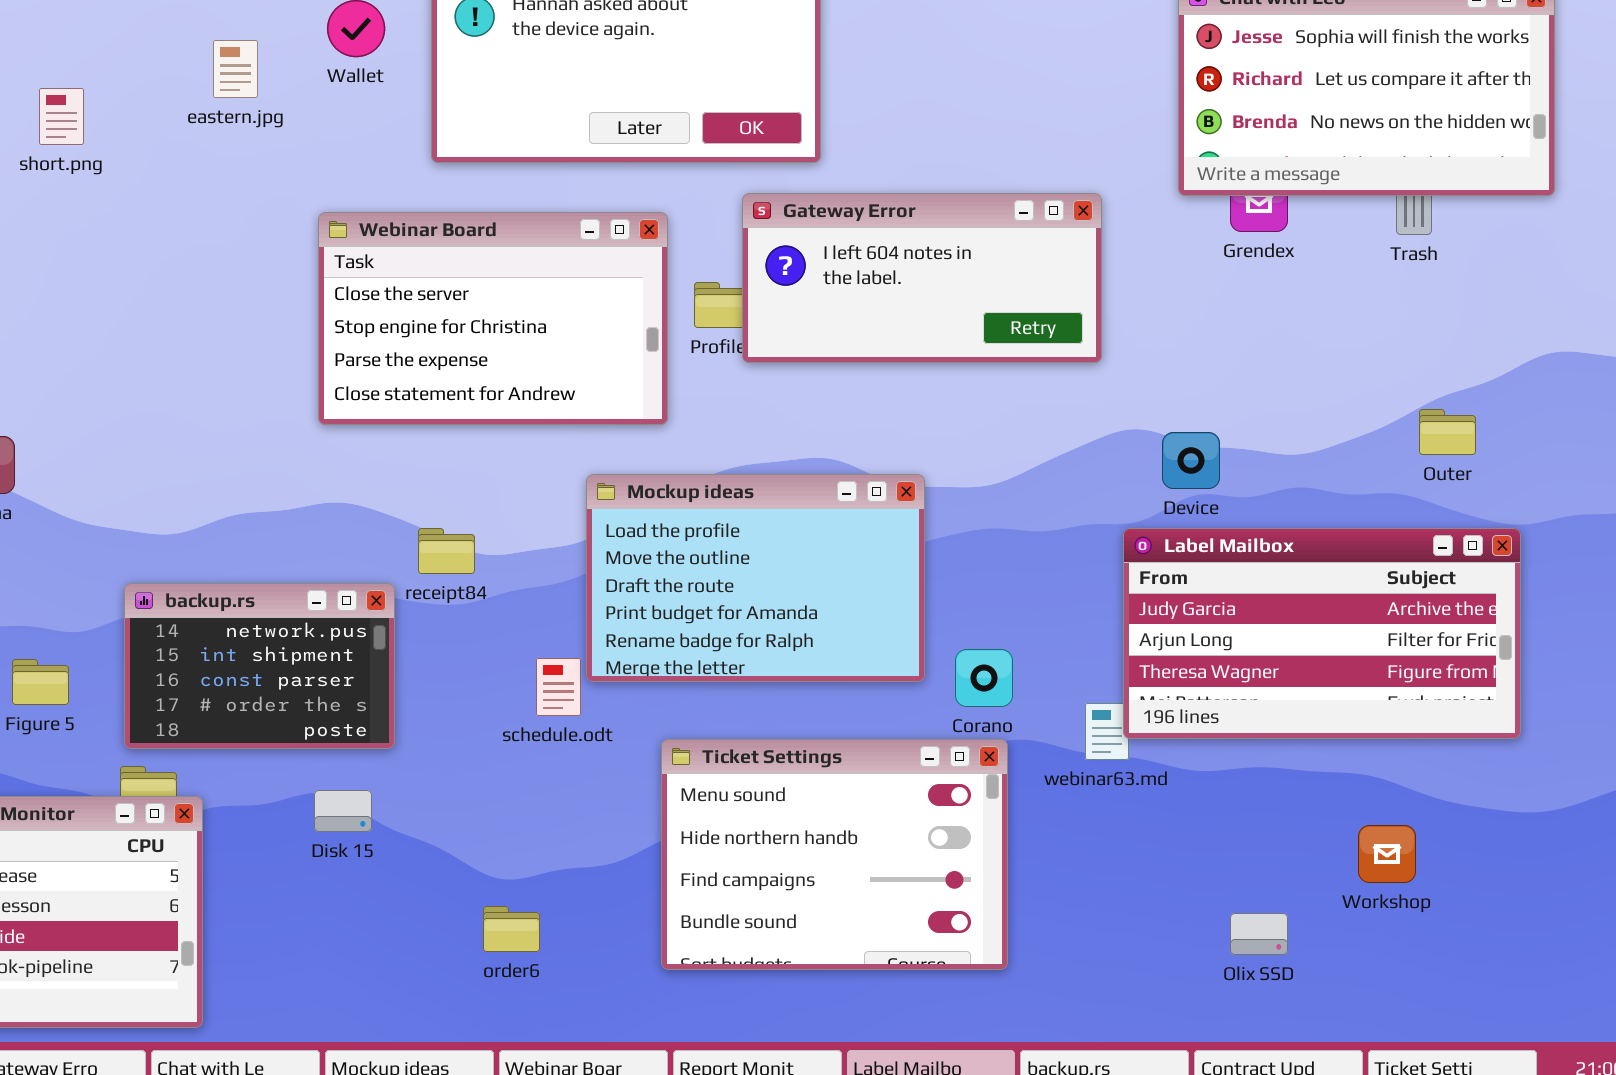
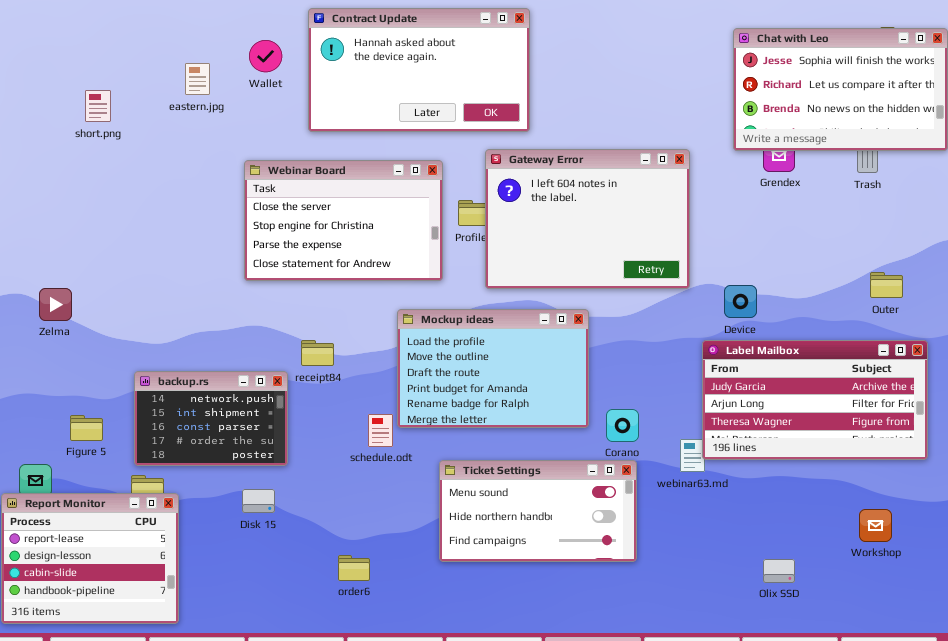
Gateway Error: [742,193,1102,363] -> [485,149,690,289], resized
Ticket Settings: [661,739,1008,970] -> [439,460,637,562], resized
Workshop: [1358,825,1416,883] -> [859,509,892,542], moved

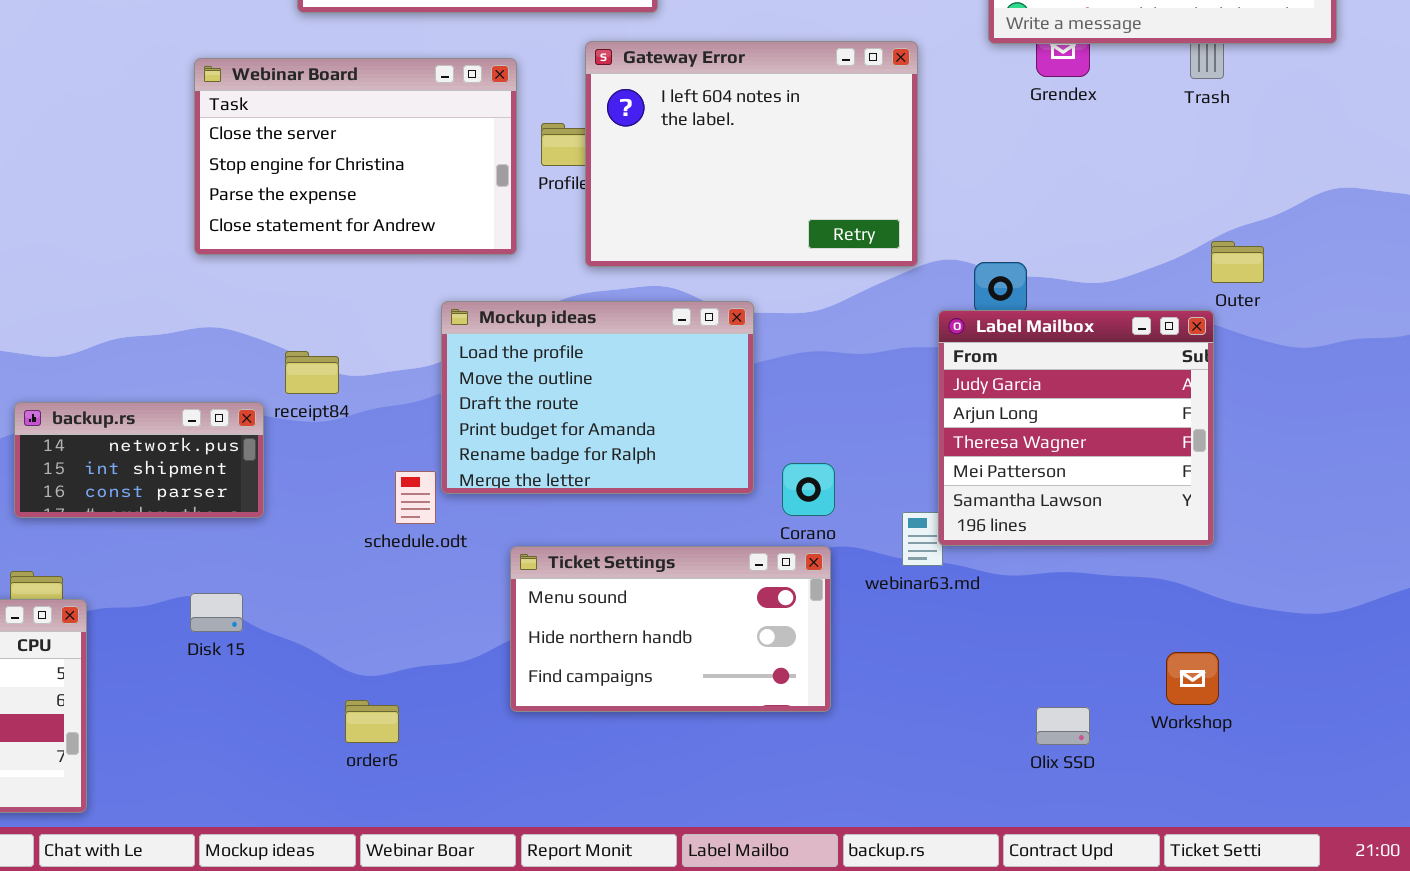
Label Mailbox: [702,340,928,460] -> [938,310,1214,546], resized
backup.rs: [134,371,288,466] -> [14,402,264,518], resized
Workshop: [859,509,892,542] -> [1166,652,1219,705], moved

